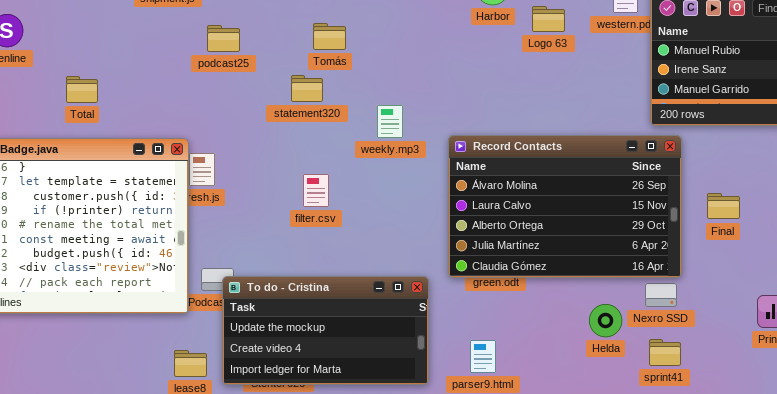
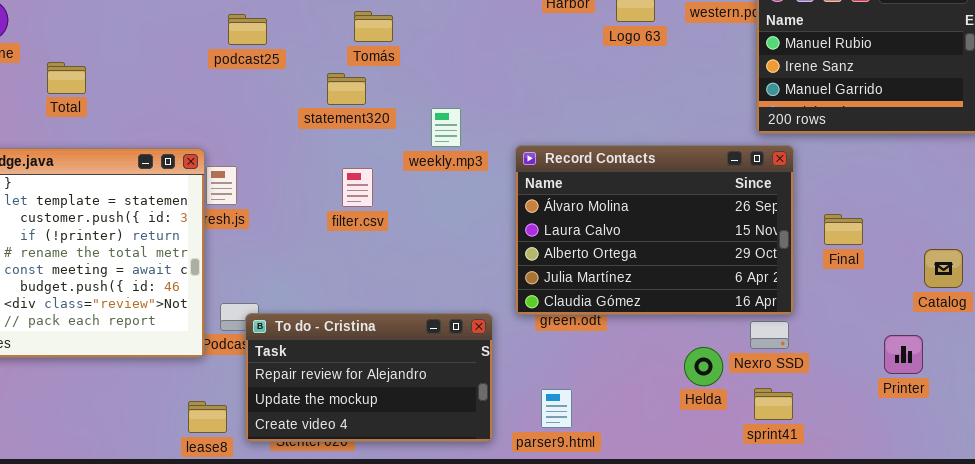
Total: [66,76,98,103] -> [47,62,86,94], moved
filter.csv: [303,174,329,207] -> [342,168,373,207], moved
To do - Cristina: [222,276,429,385] -> [245,313,493,442], scrolled up 1 row

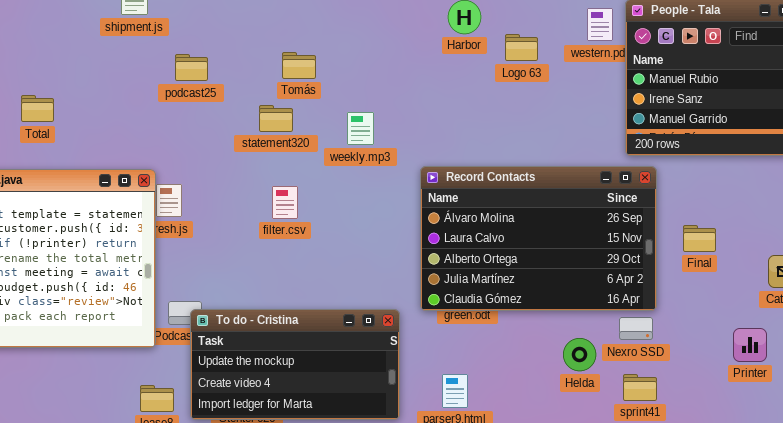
weekly.mp3: [431,108,461,147] -> [347,112,374,145], moved
To do - Cristina: [245,313,493,442] -> [190,309,400,420], scrolled down 1 row

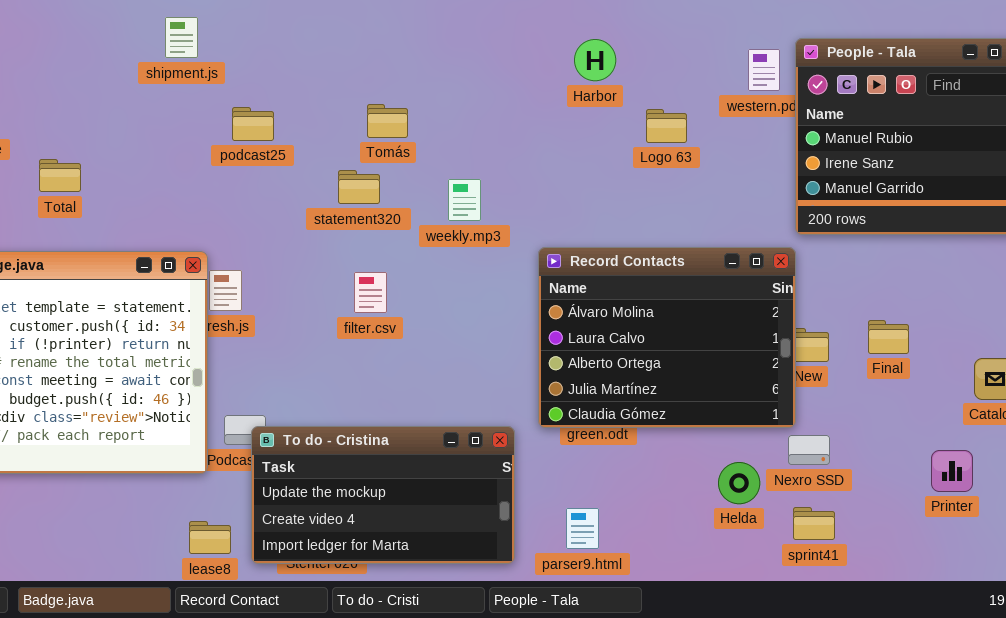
Logo 63: [505,34,538,61] -> [646,109,687,143], moved
Record Contacts: [420,166,657,311] -> [538,247,796,428], resized

